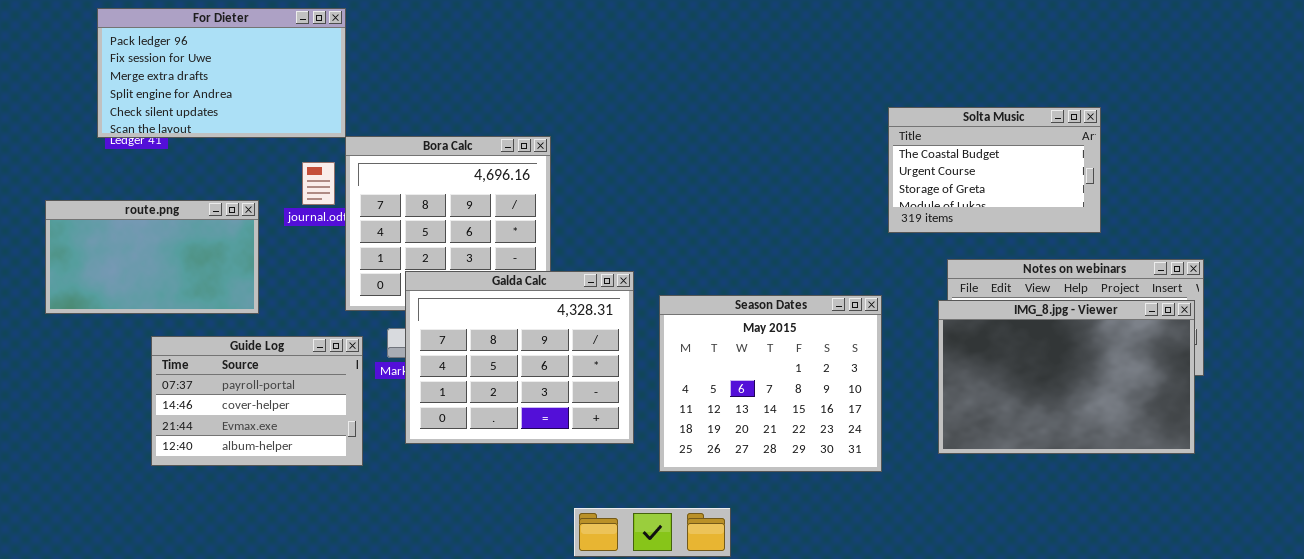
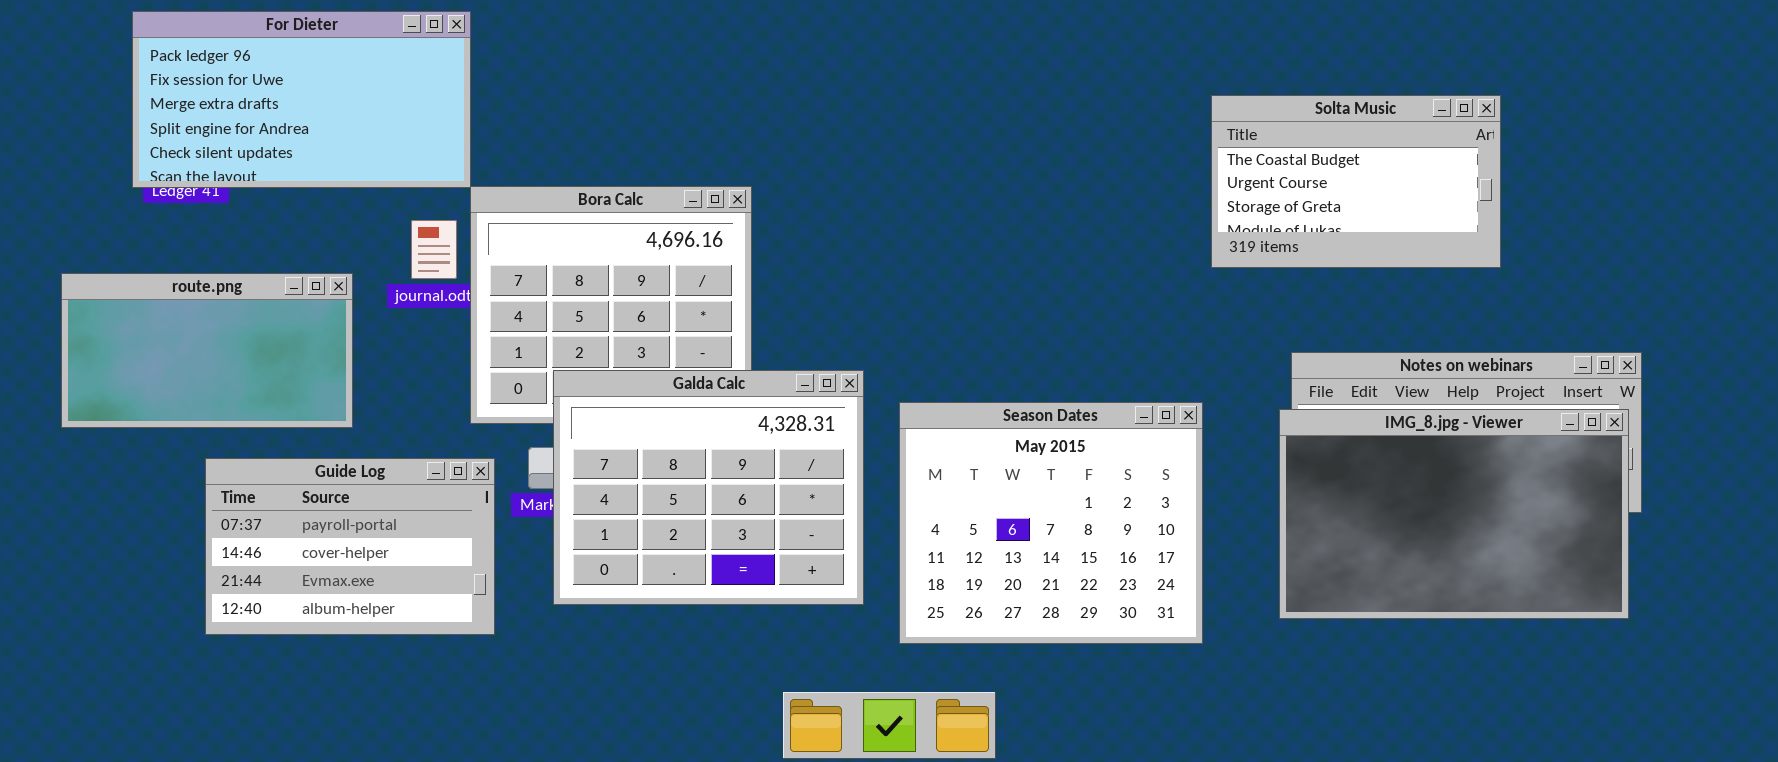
Solta Music: [888,107,1101,233] -> [1211,95,1501,268], moved

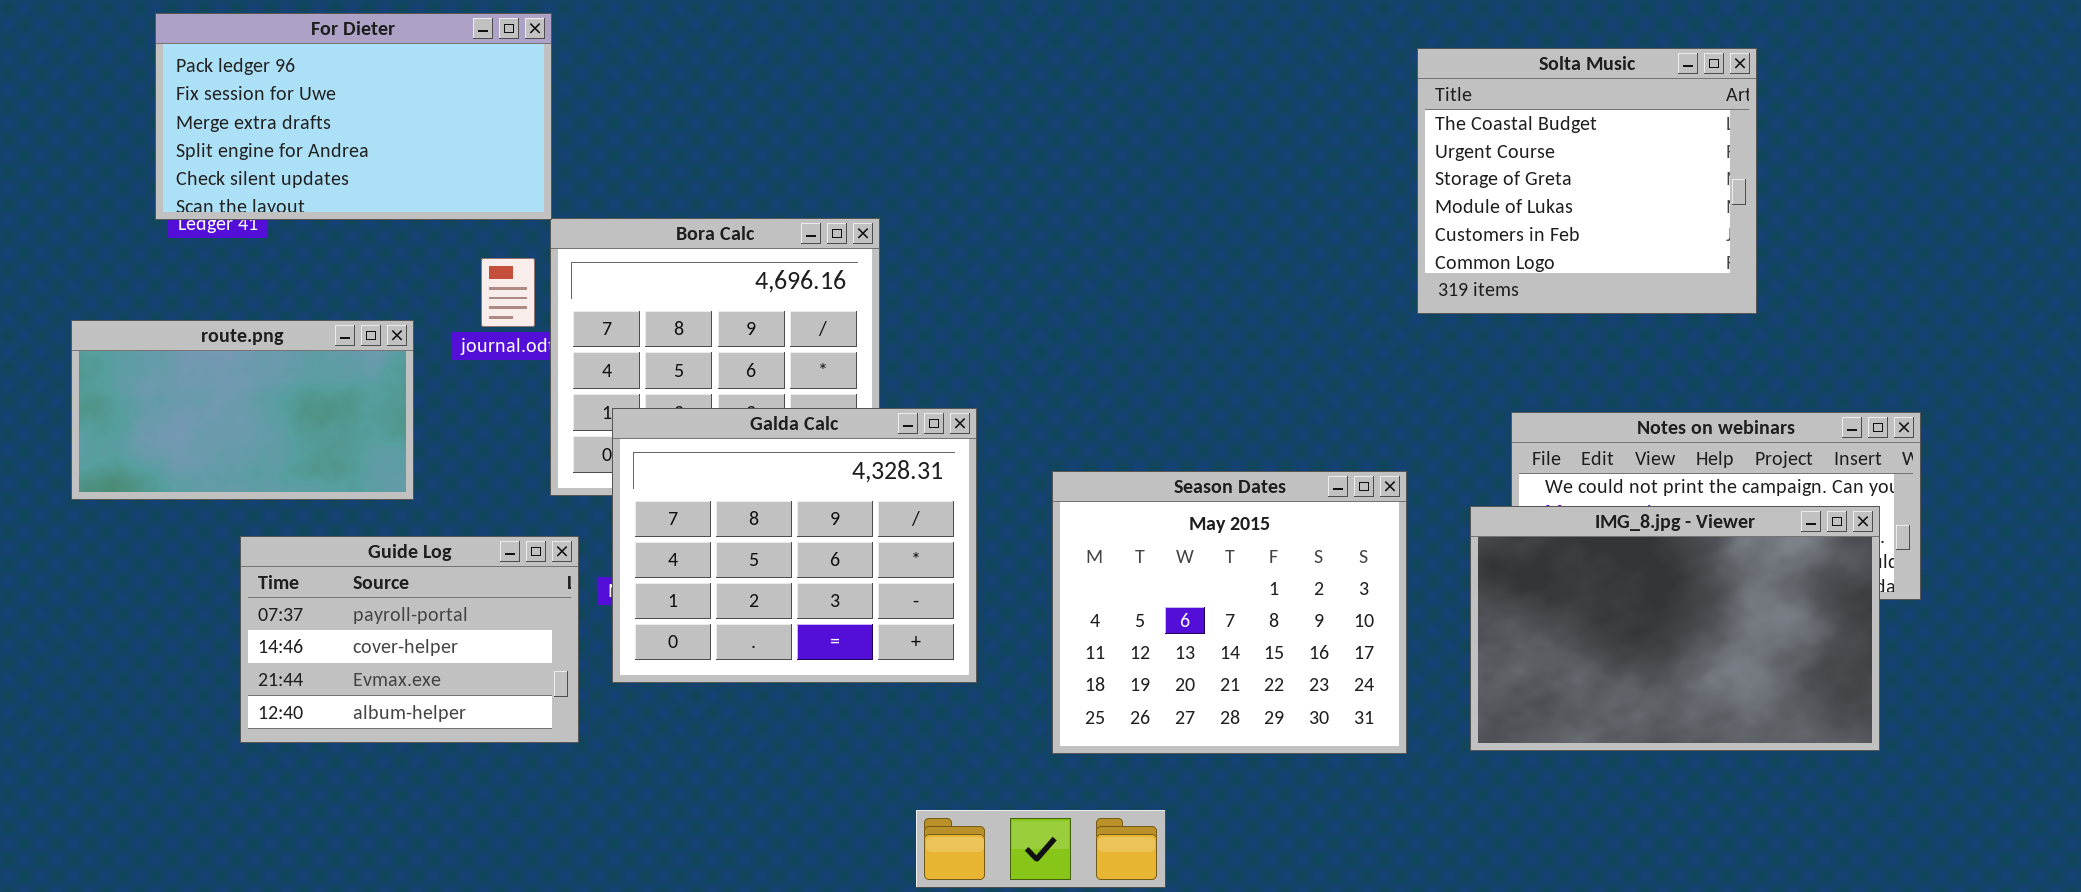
Solta Music: [1211,95,1501,268] -> [1417,48,1757,314], resized
Galda Calc: [553,370,864,605] -> [612,408,977,683], moved
IMG_8.jpg - Viewer: [1279,409,1629,619] -> [1470,506,1880,751], moved

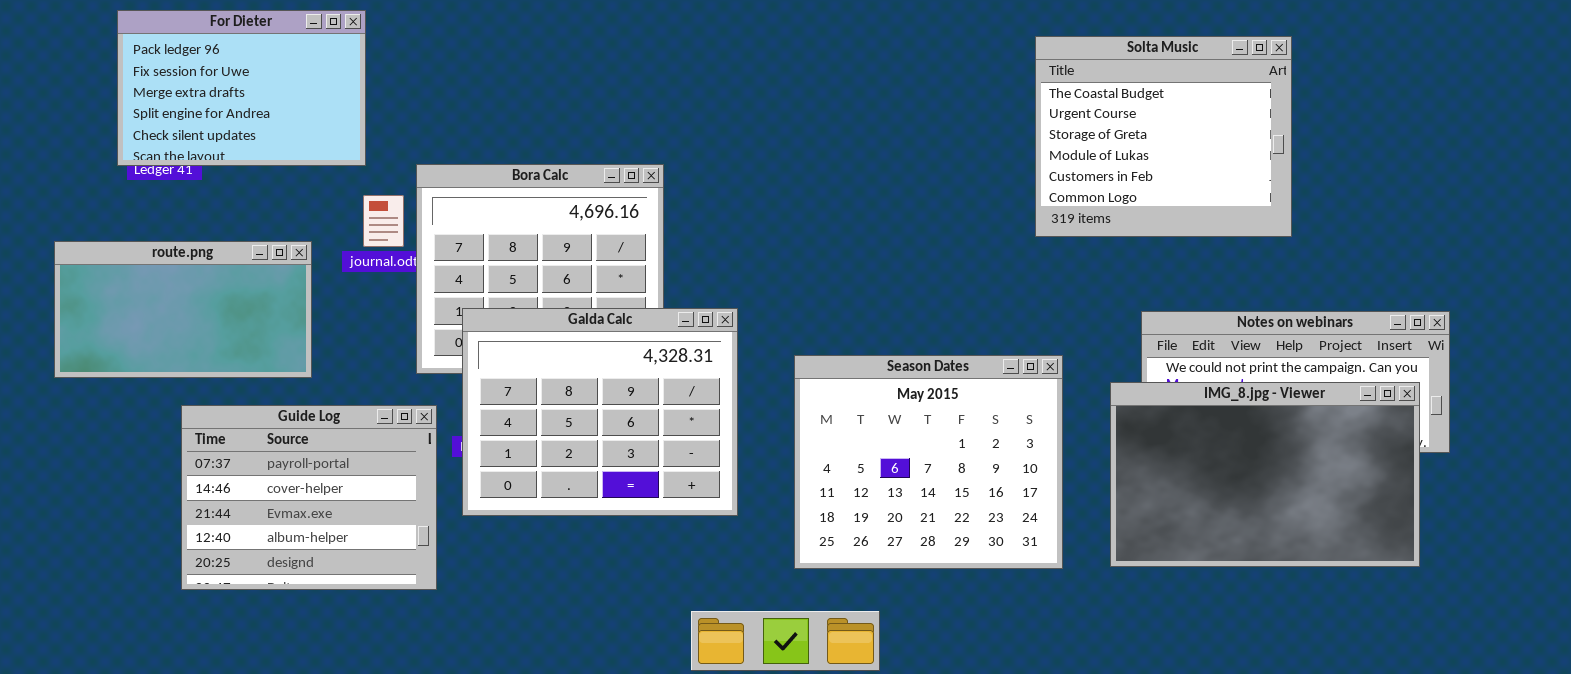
For Dieter: [155,13,552,220] -> [117,10,366,166], resized
Solta Music: [1417,48,1757,314] -> [1035,36,1292,237], moved
Guide Log: [240,536,579,743] -> [181,405,437,590], resized

